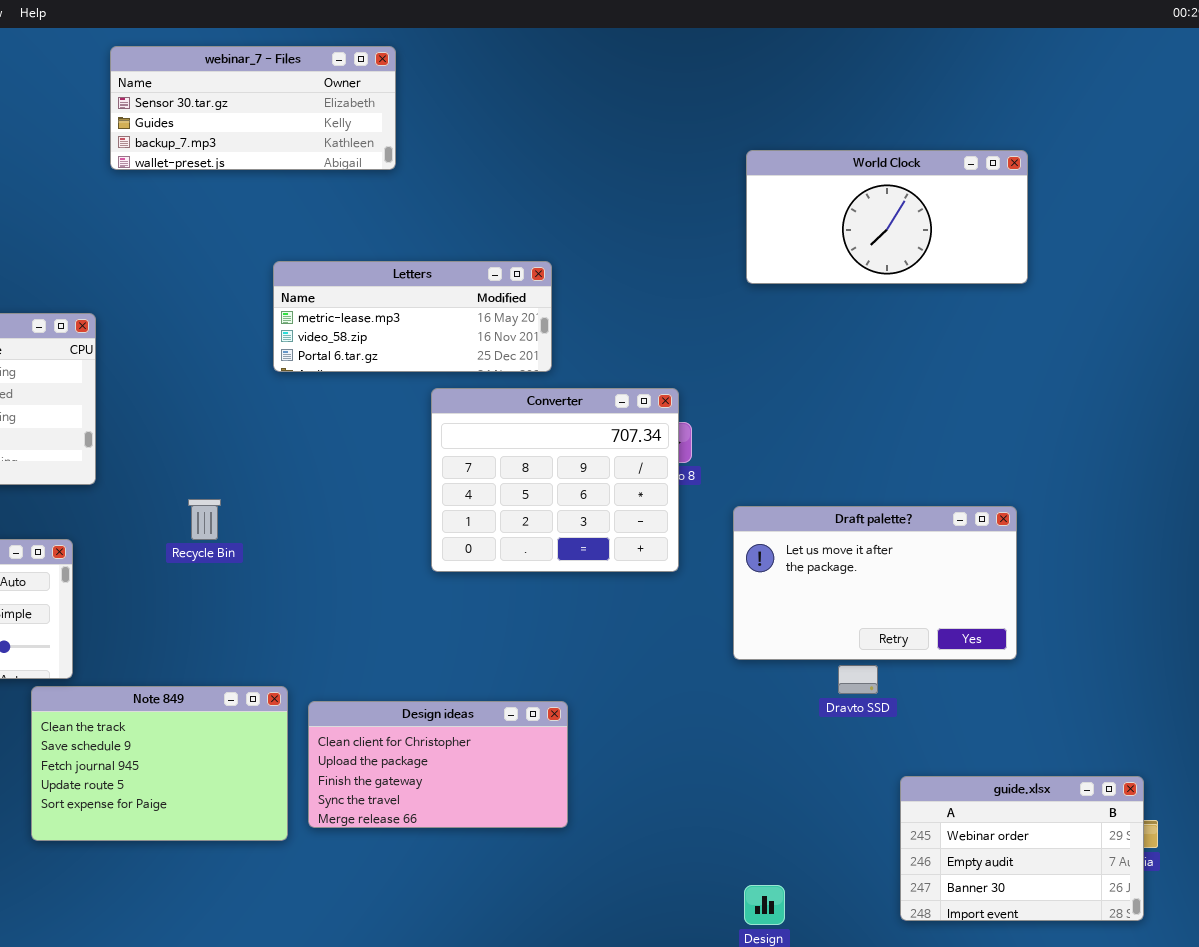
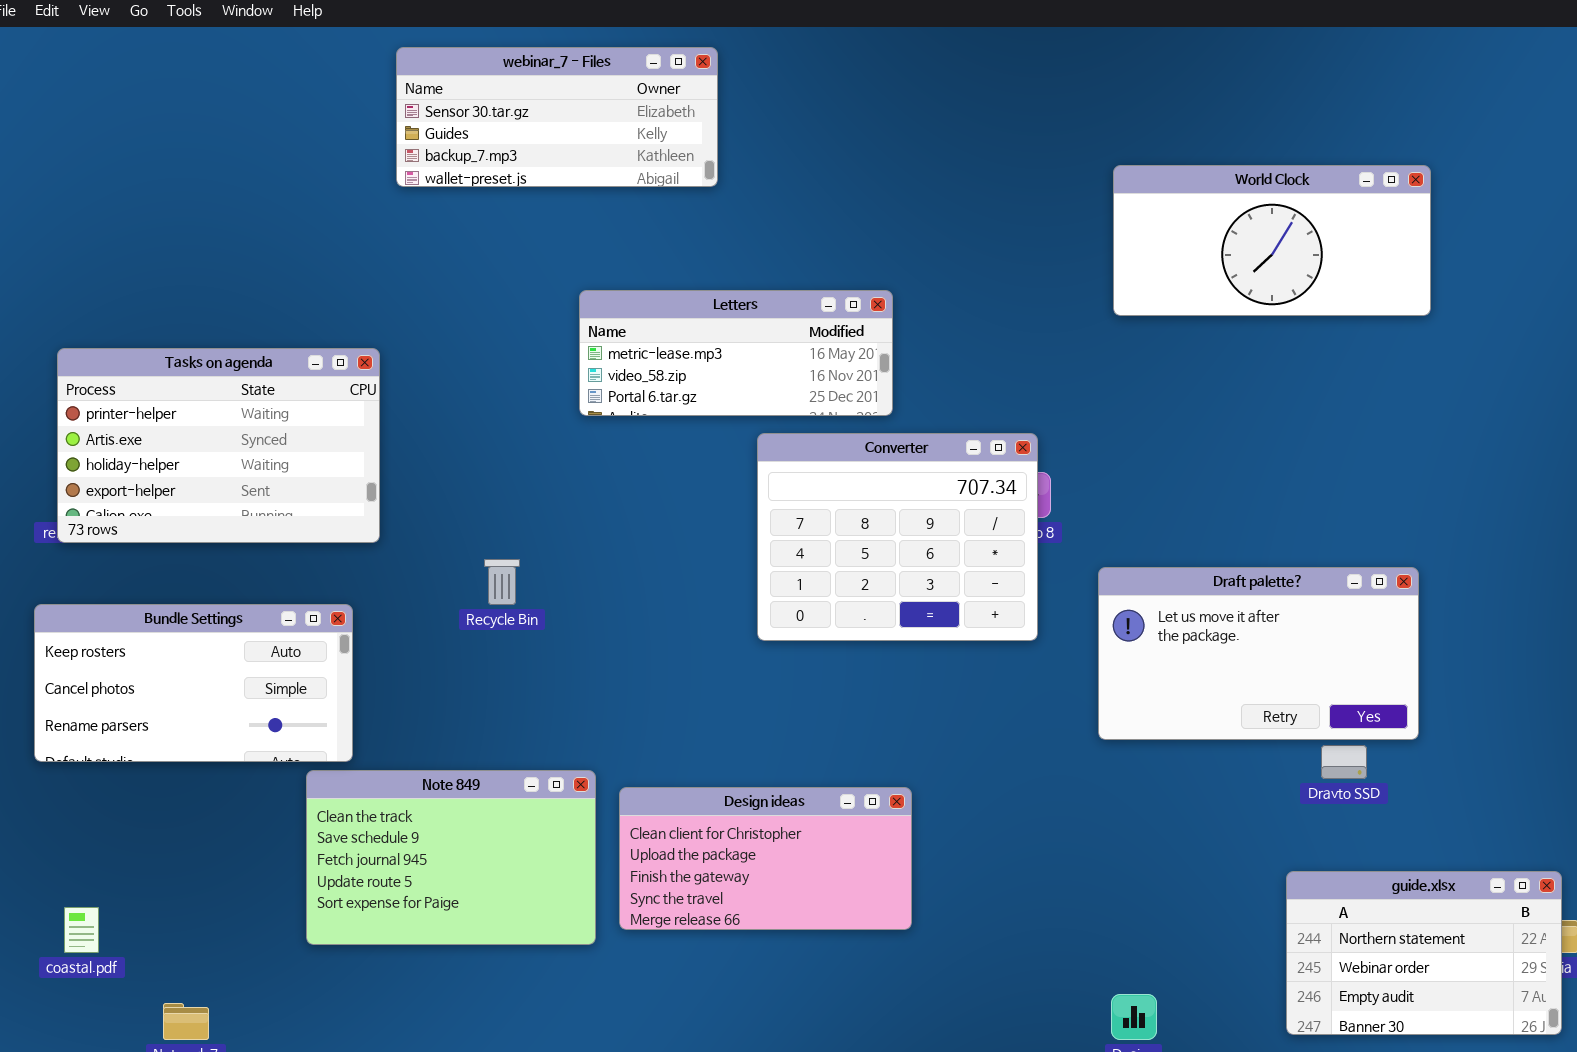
Dravto SSD: [838,665,878,694] -> [1321,745,1367,779], moved
guide.xlsx: [900,776,1144,921] -> [1286,871,1562,1035], scrolled up 1 row

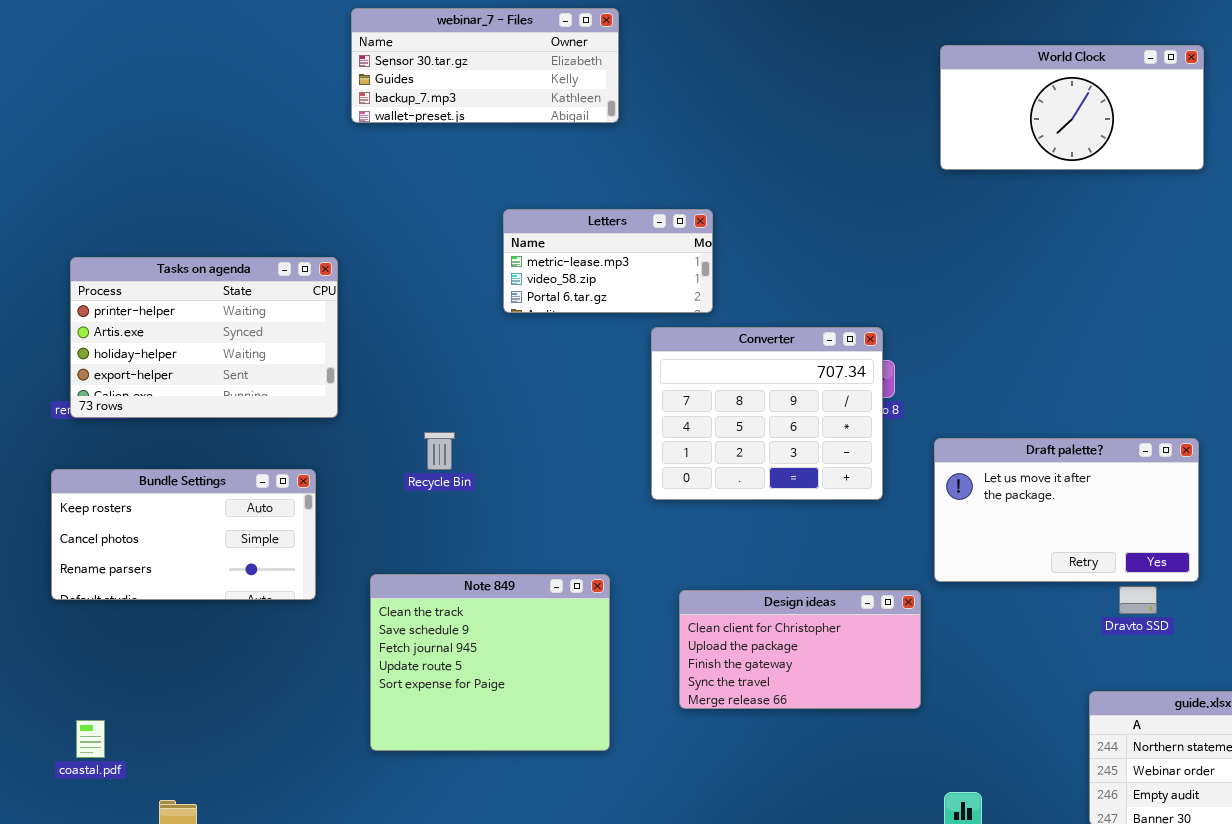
World Clock: [1113,165,1431,316] -> [940,45,1204,170], moved
Letters: [579,290,893,416] -> [503,209,713,313], resized
Note 849: [306,770,596,945] -> [370,574,610,751], moved, resized
Design ideas: [619,787,912,930] -> [679,590,921,709], moved

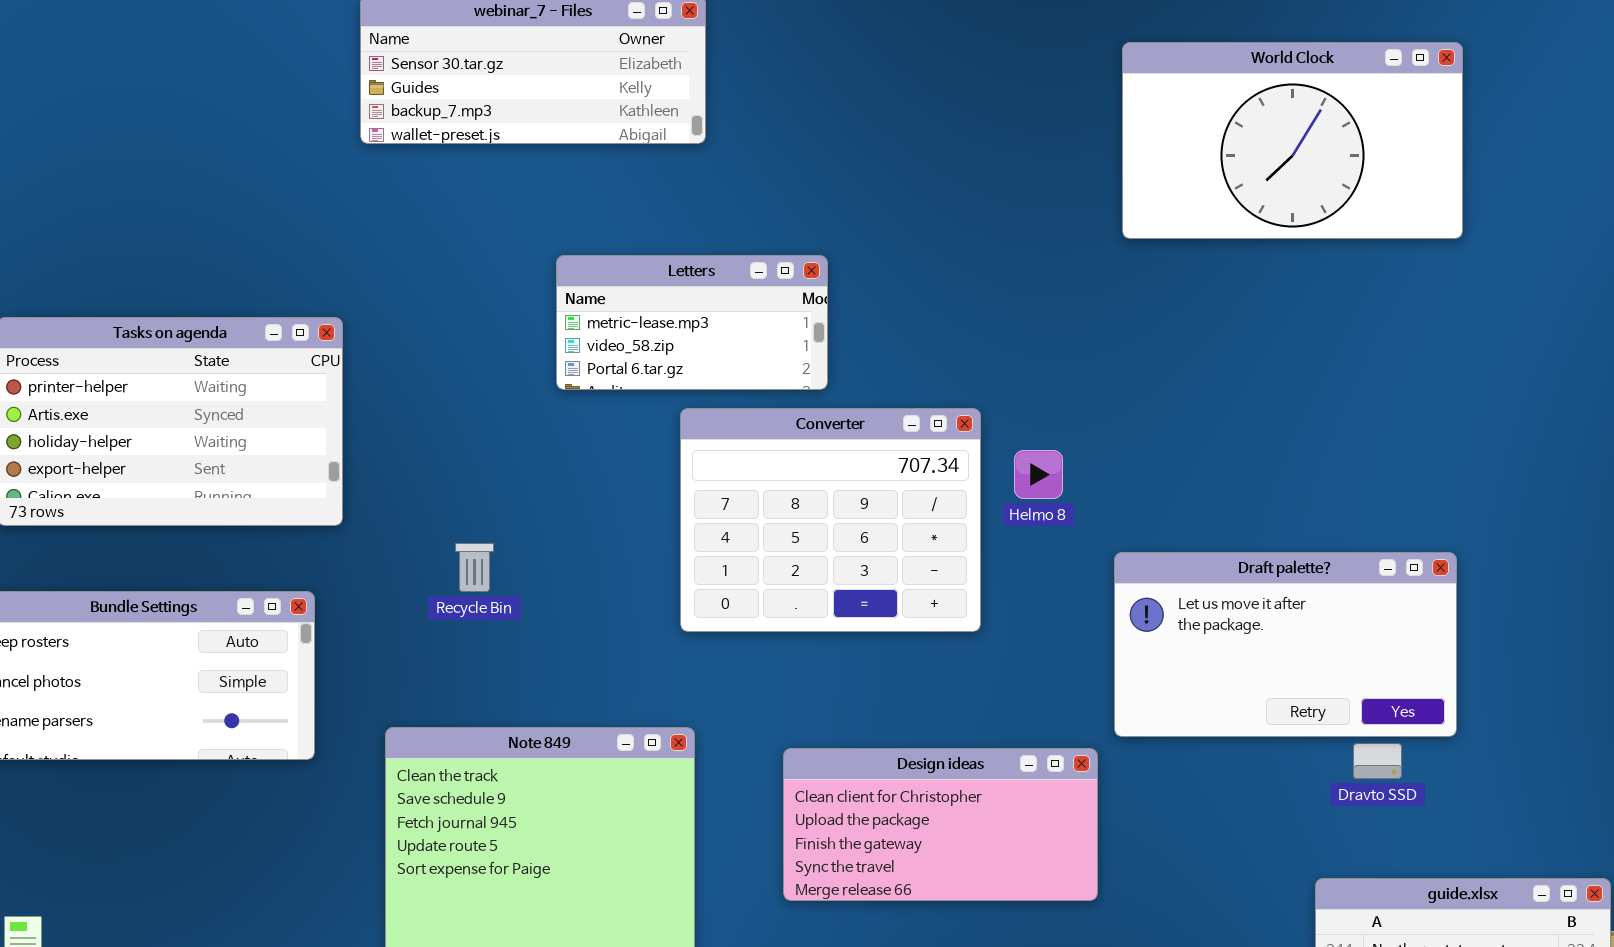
World Clock: [940,45,1204,170] -> [1122,42,1463,239], resized
Converter: [651,327,883,500] -> [680,408,981,632], moved

